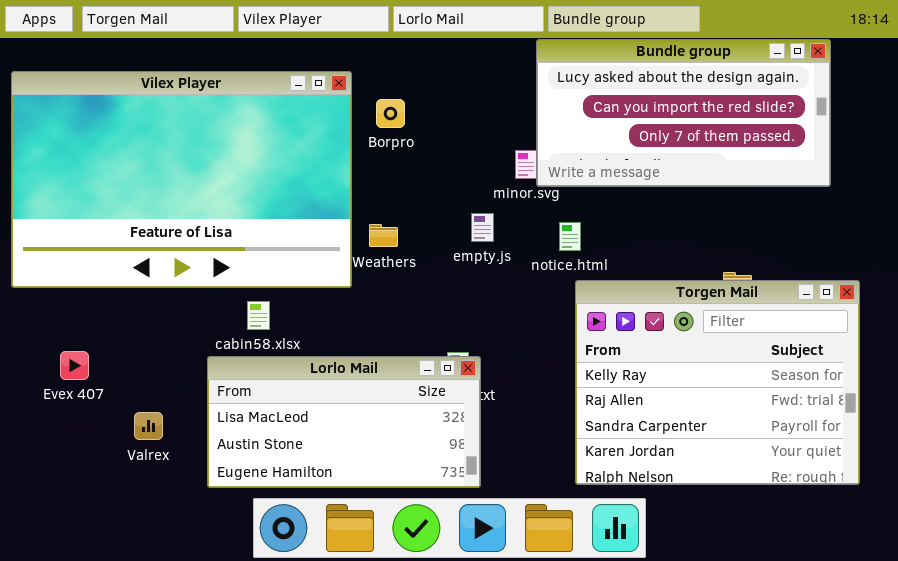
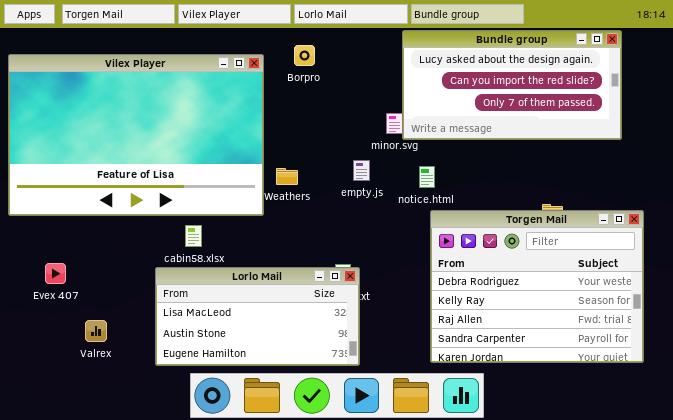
Borpro: [376,99,405,128] -> [294,45,315,66], moved
Torgen Mail: [575,280,860,485] -> [430,210,644,363], scrolled up 1 row
Valrex: [134,412,163,440] -> [85,320,107,342], moved

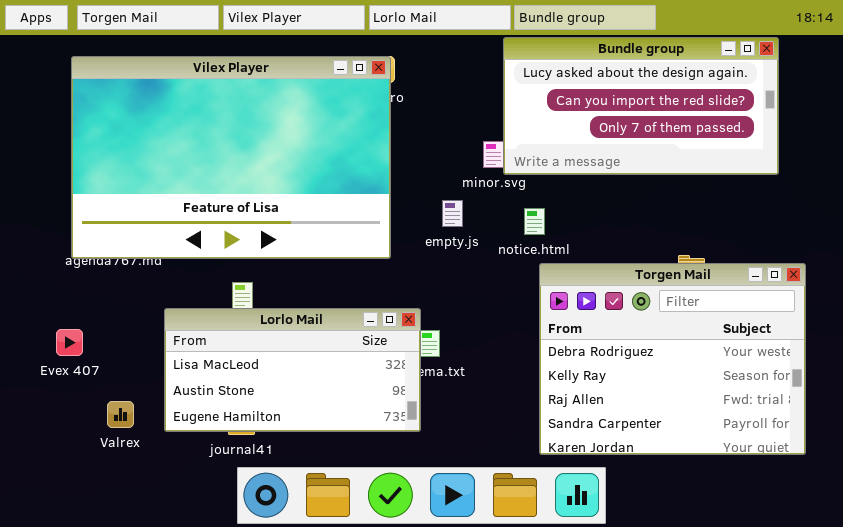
Vilex Player: [8,54,264,216] -> [71,56,391,259], moved
Lorlo Mail: [155,267,360,366] -> [164,308,421,432], moved

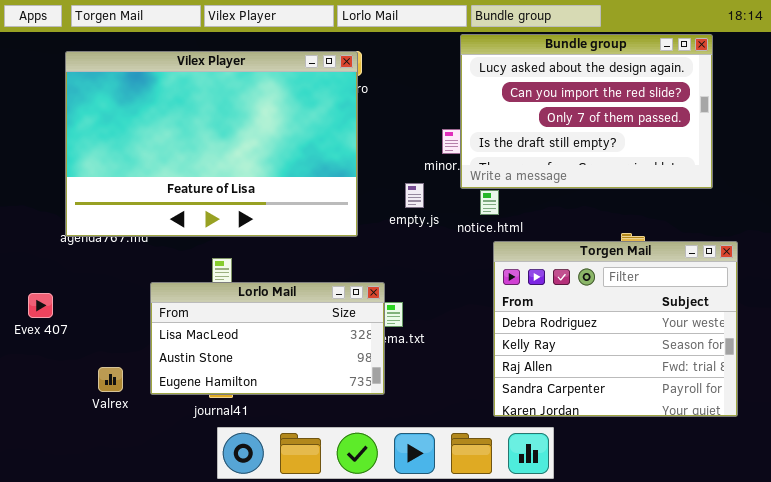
Bundle group: [503,37,779,175] -> [460,34,713,189], resized
Evex 407: [56,329,83,356] -> [28,293,53,318], moved

